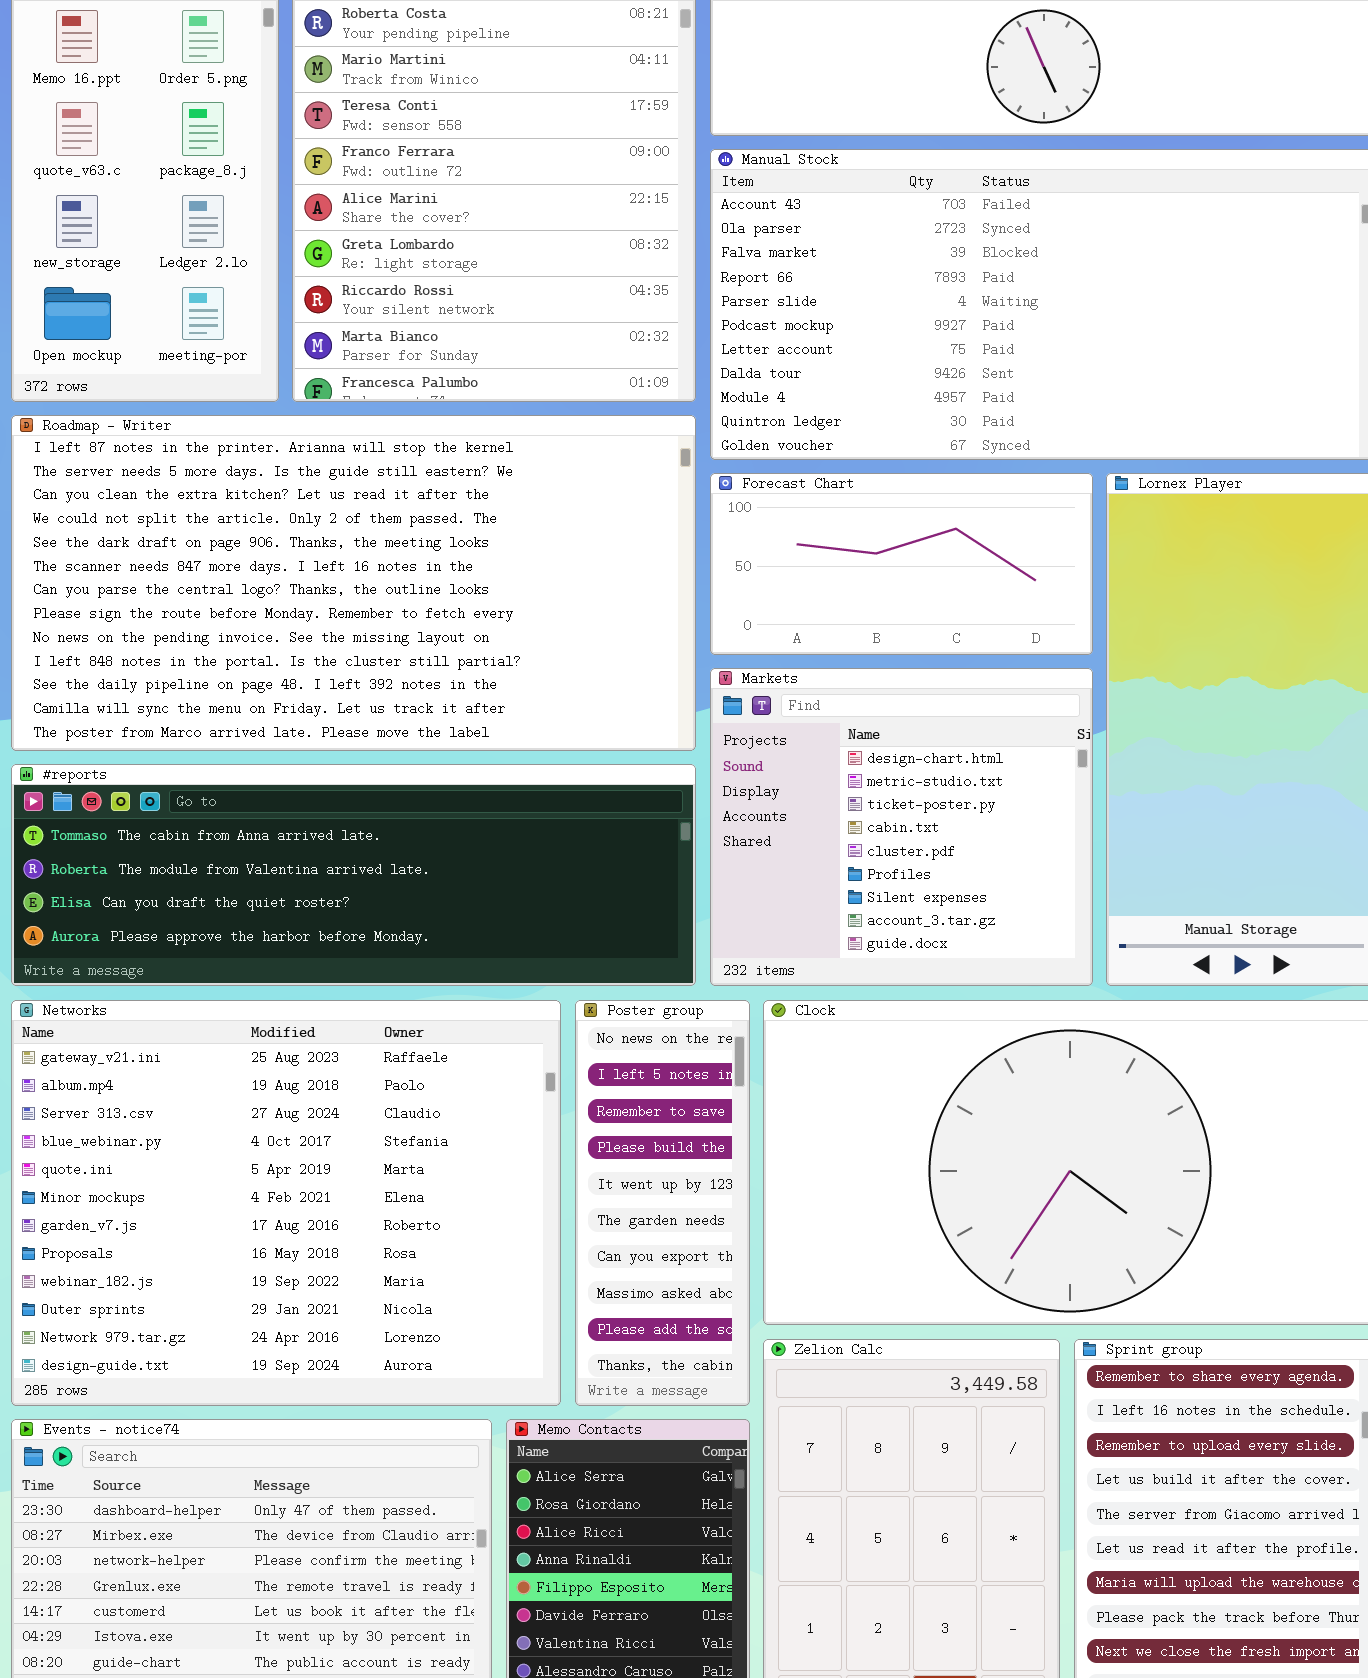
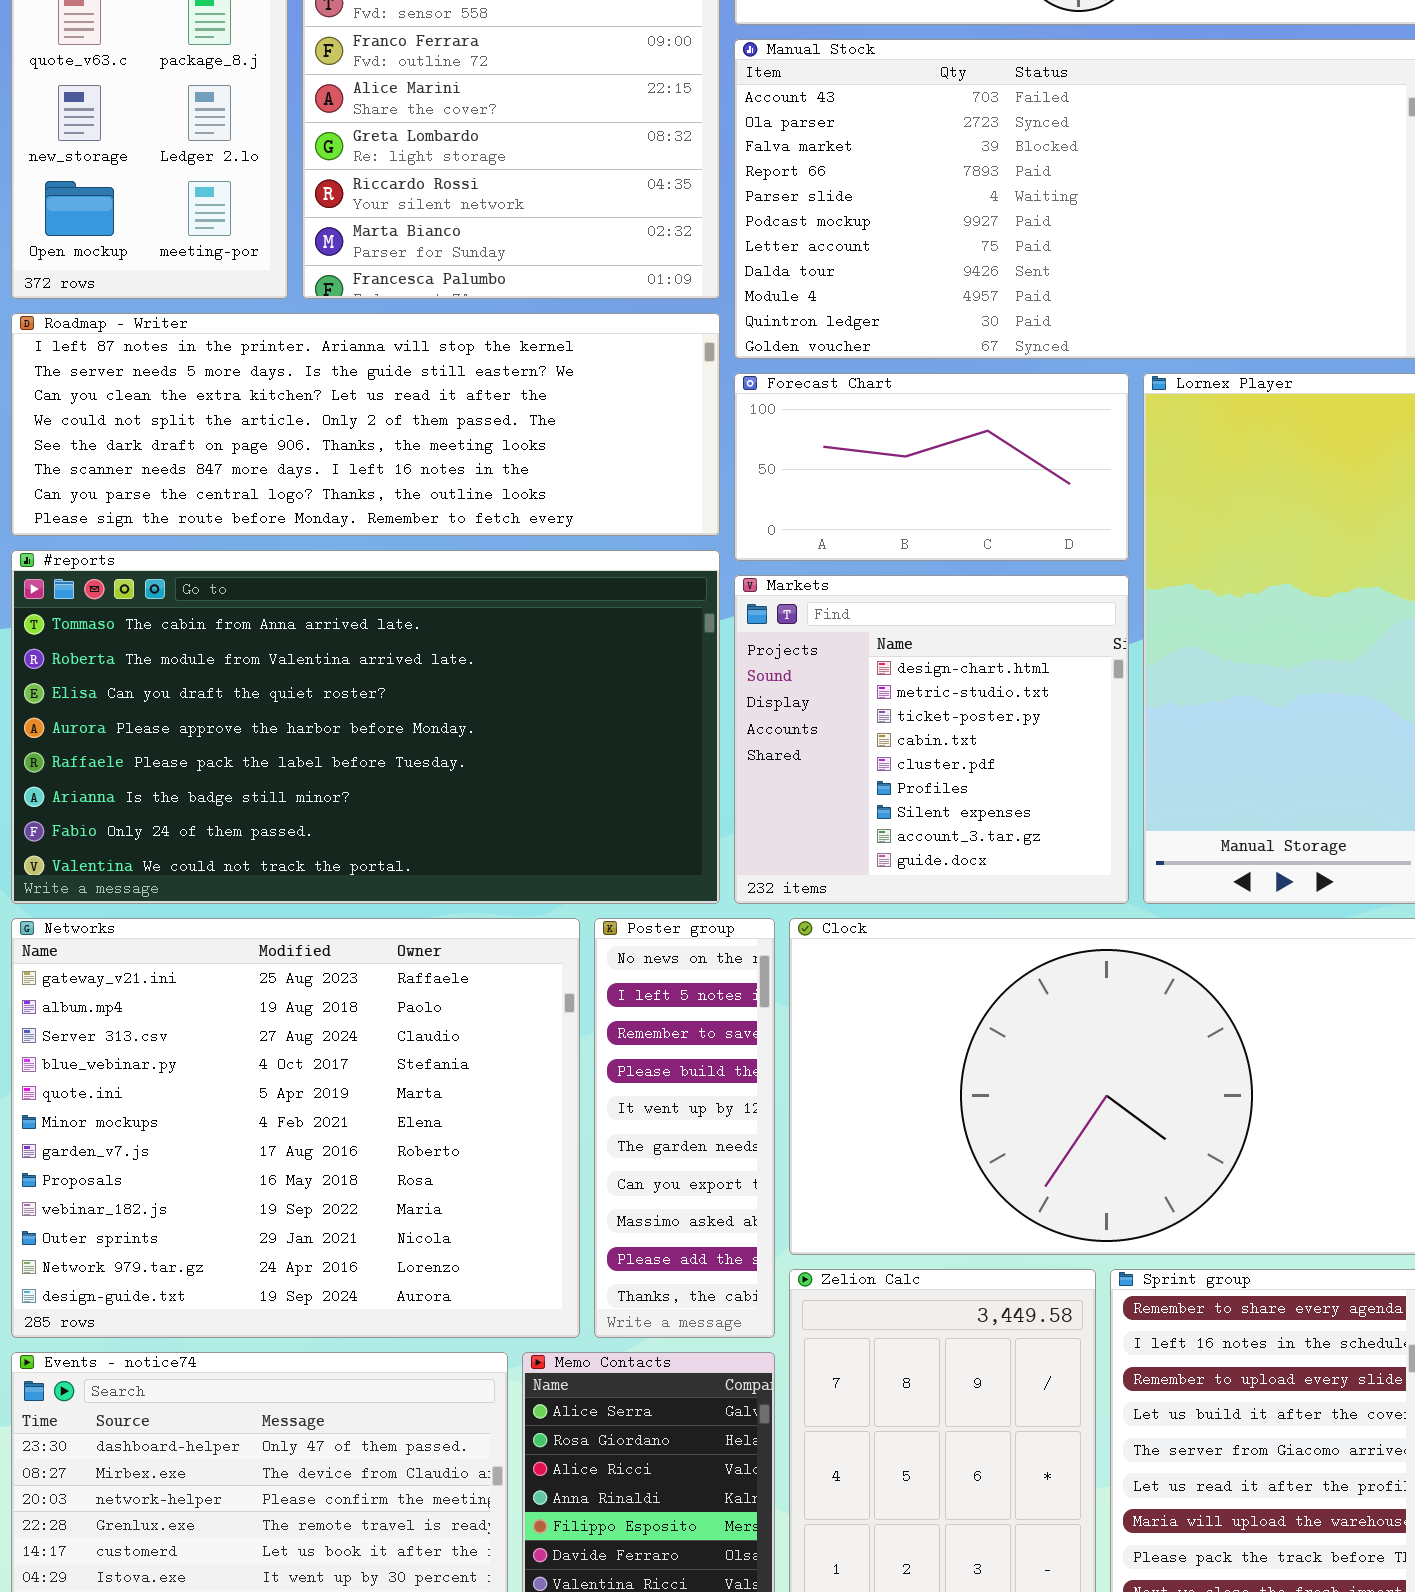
Roadmap - Writer: [11,415,696,751] -> [11,313,720,536], resized
#reports: [11,764,696,986] -> [11,550,720,904], resized

